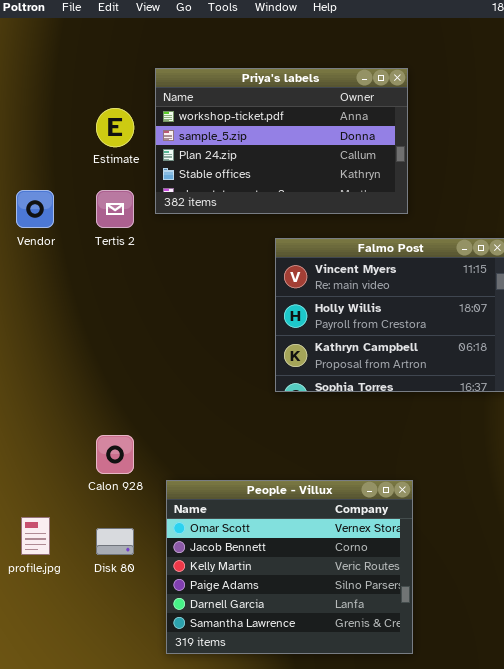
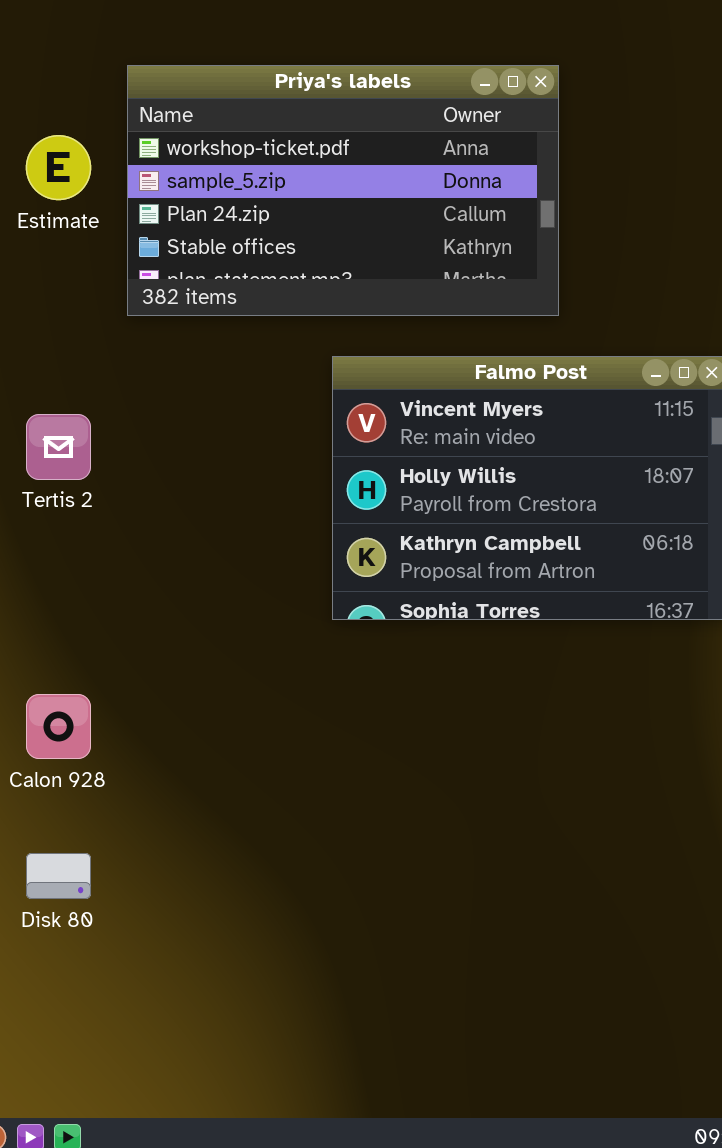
Tertis 2: [96,190,134,228] -> [26,414,91,480], moved
People - Villux: [166,480,413,654] -> none, closed

